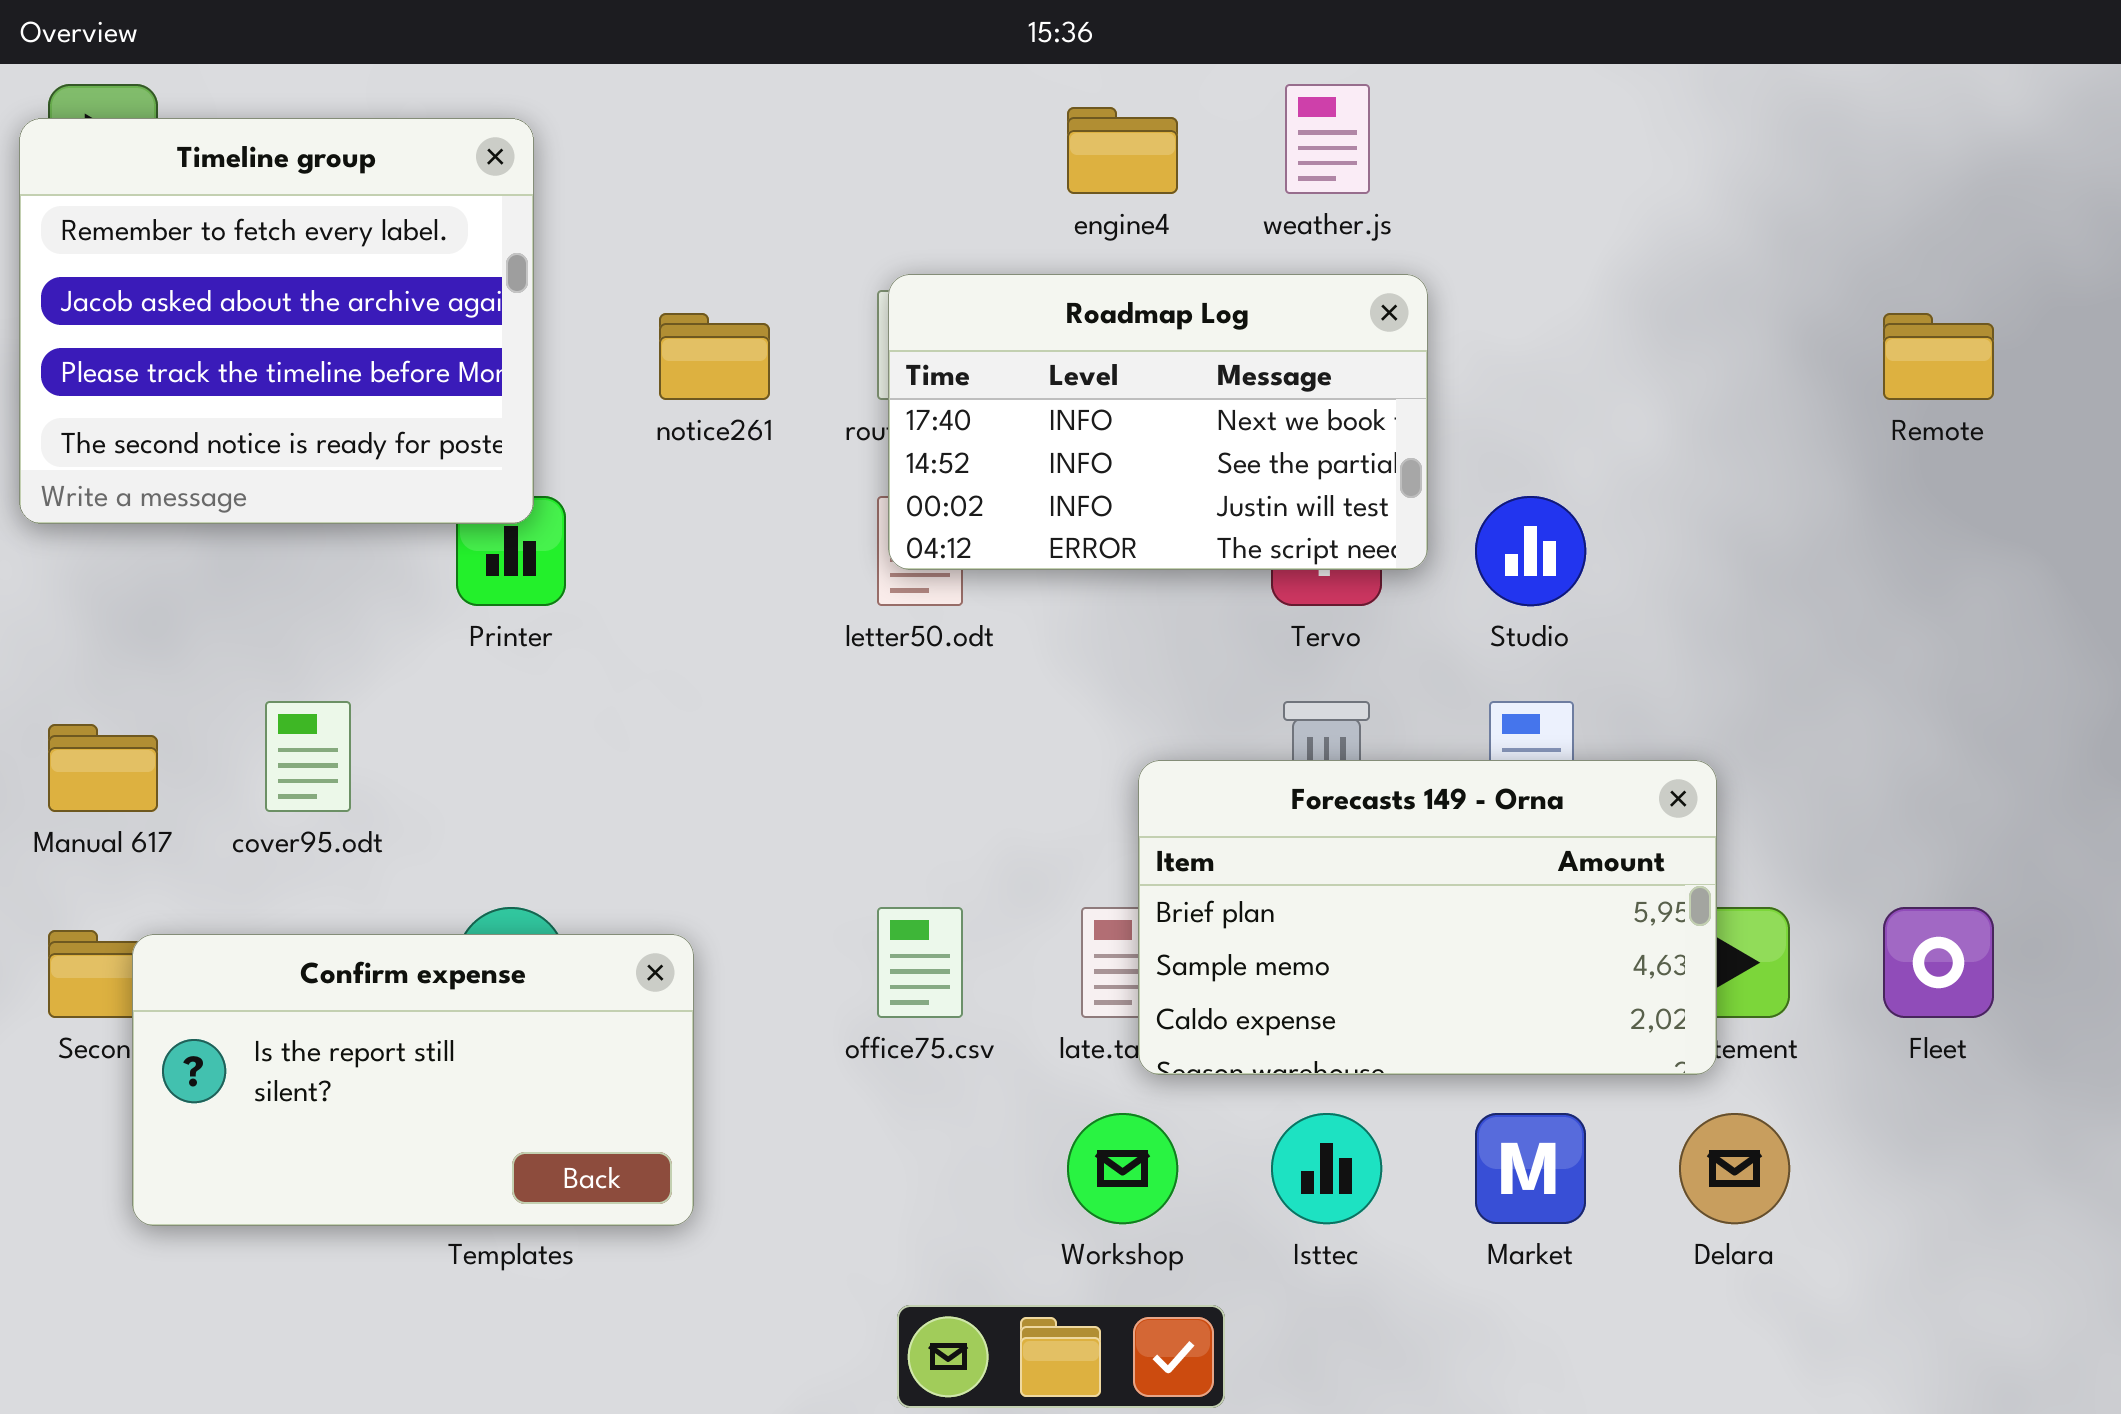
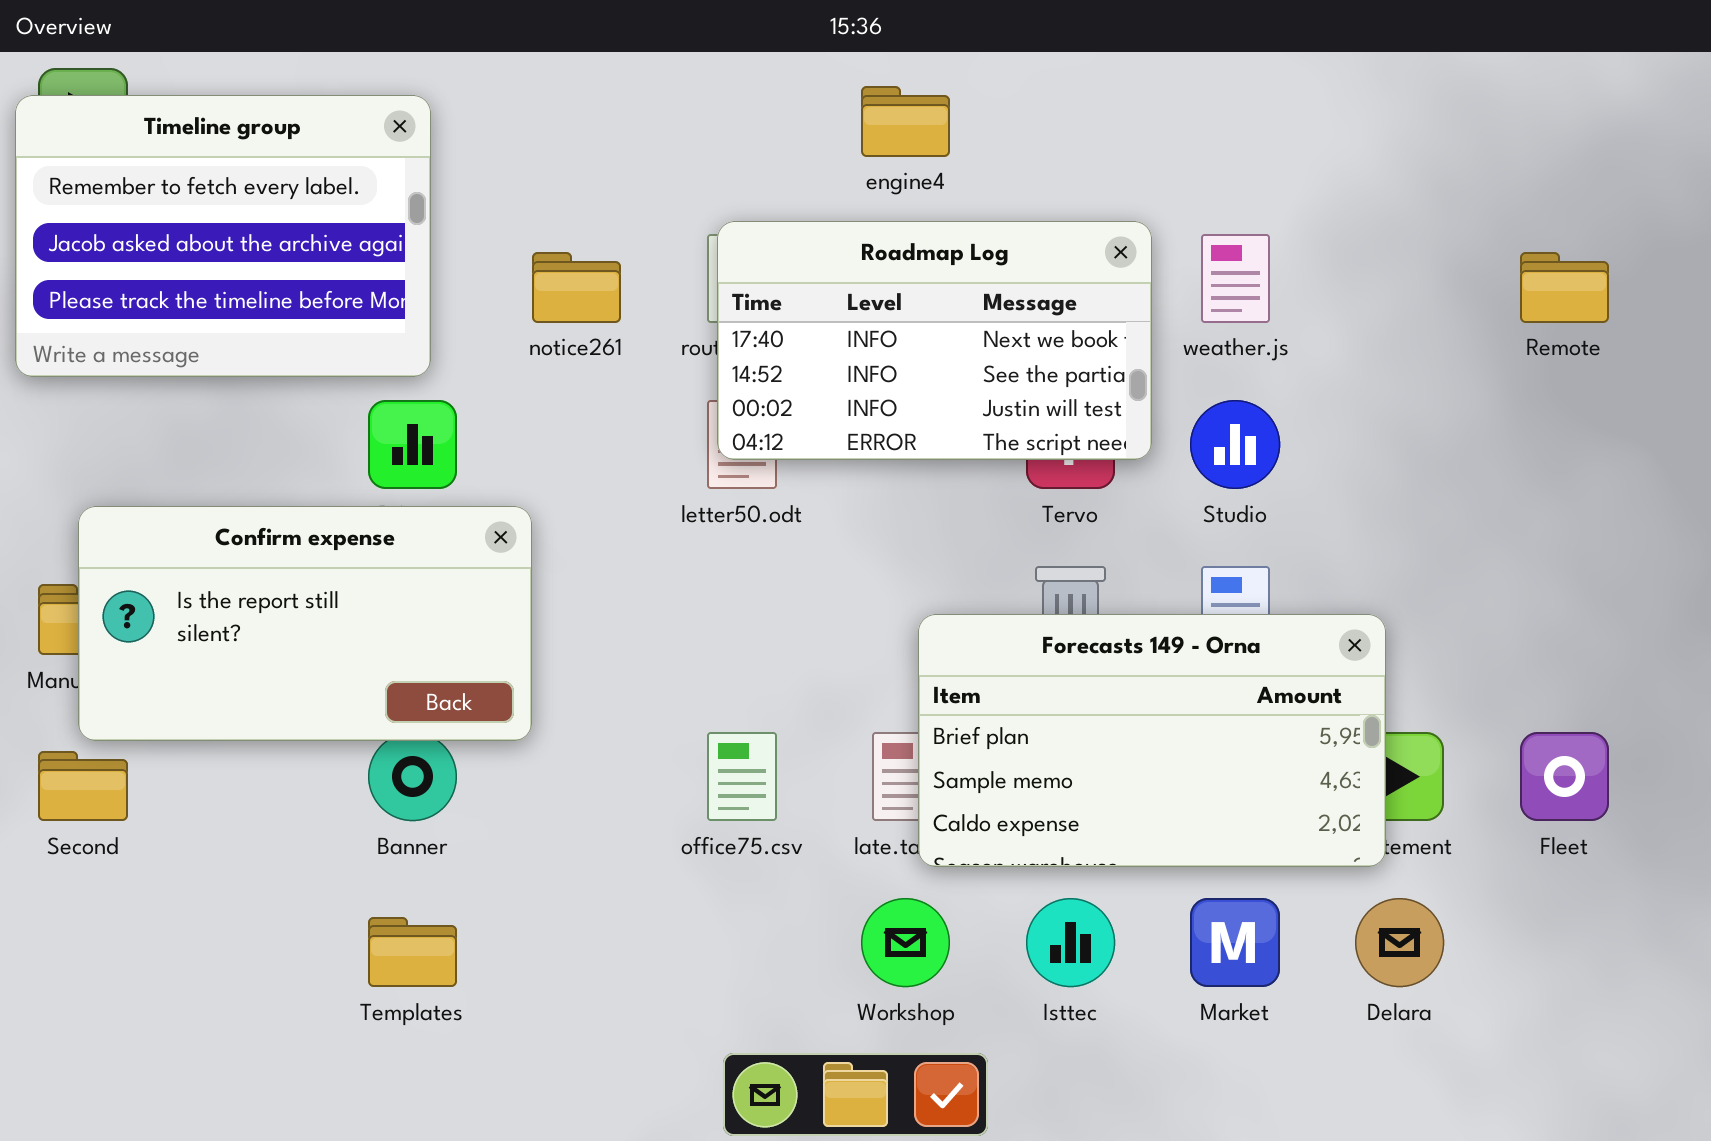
weather.js: [1285,84,1370,194] -> [1201,234,1270,323], moved
Timeline group: [19,118,534,524] -> [15,95,431,377], resized
Confirm expense: [132,934,694,1226] -> [78,506,532,741], moved

